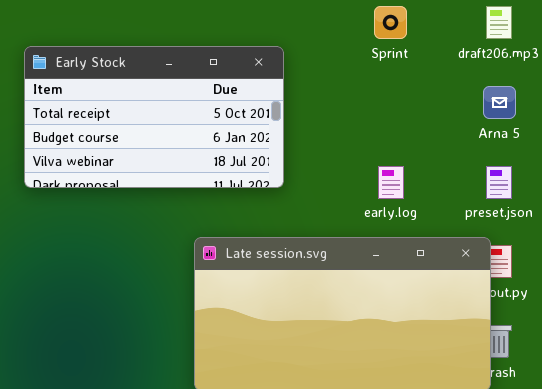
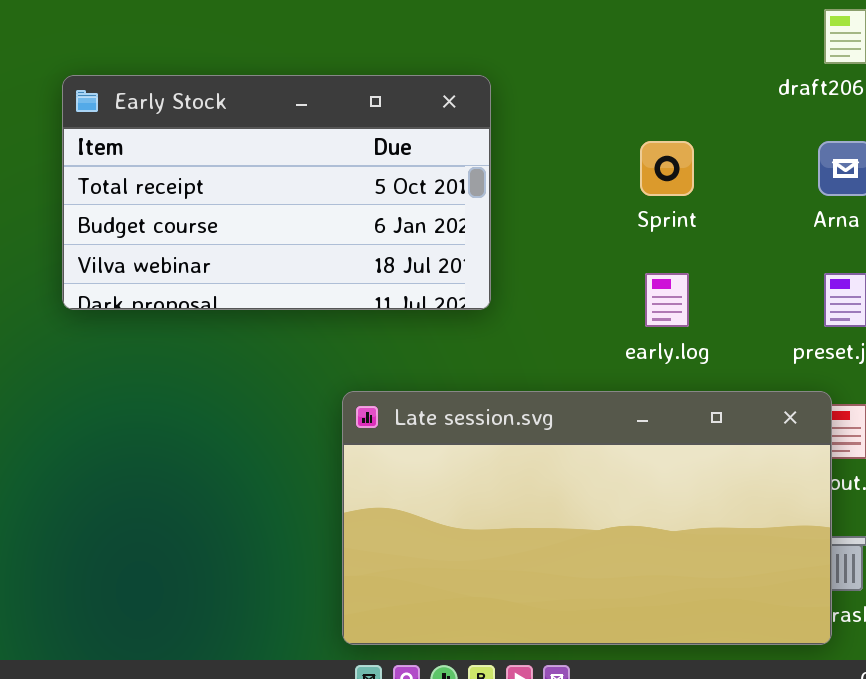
Sprint: [374,6,407,39] -> [640,141,694,196], moved

